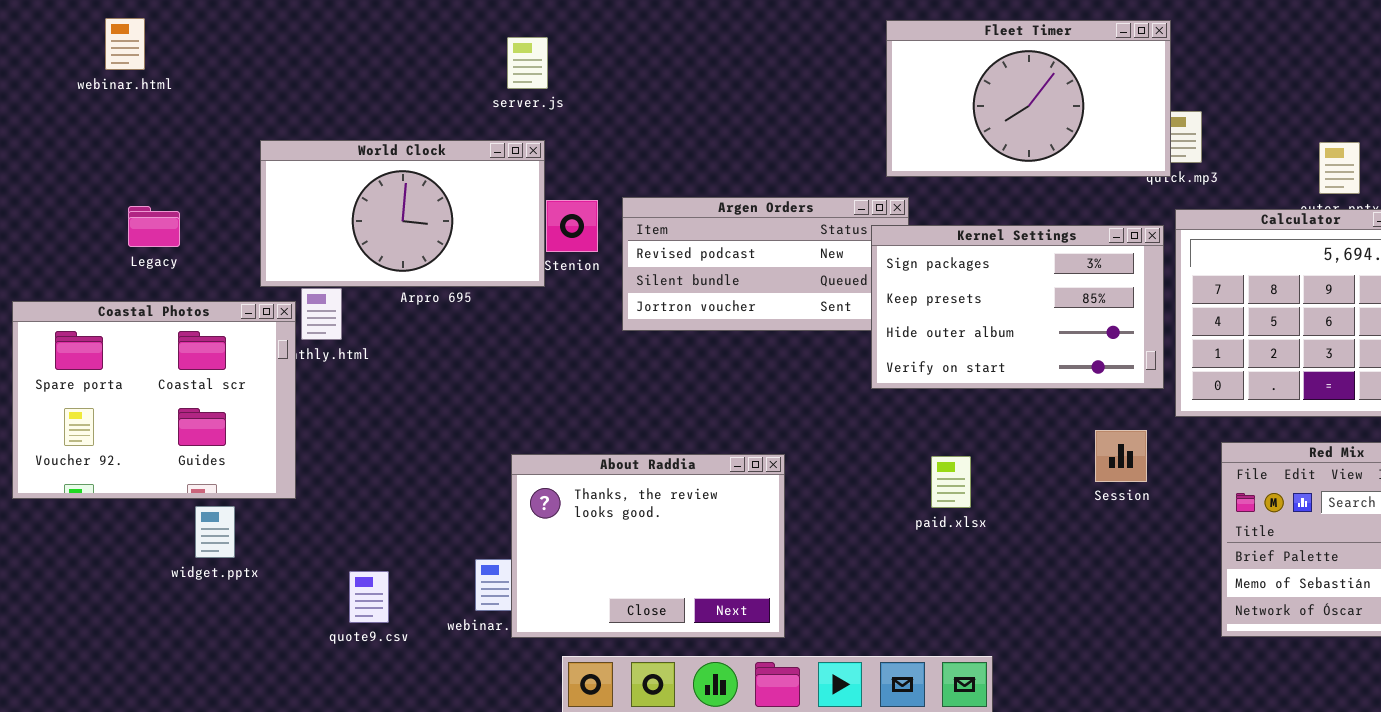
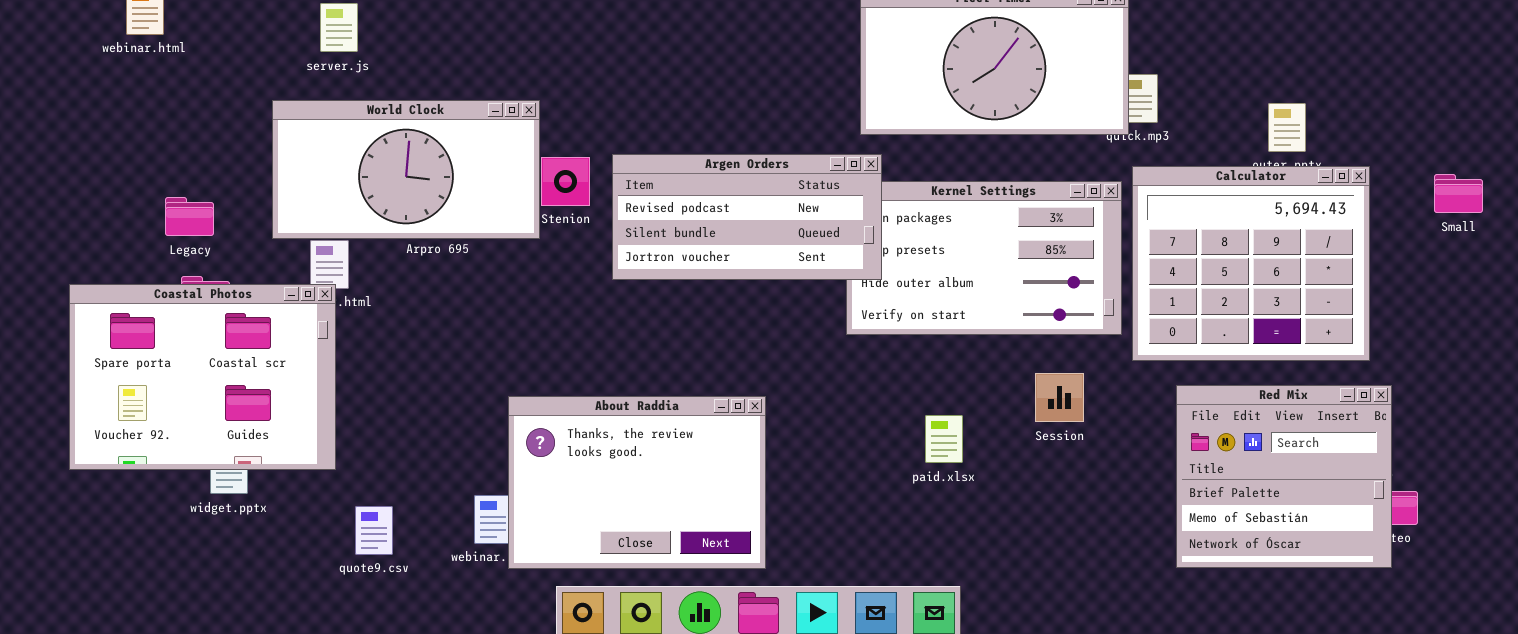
server.js: [507,37,548,89] -> [320,3,358,52], moved
Argen Orders: [622,197,909,331] -> [612,154,882,280], raised
Legacy: [128,206,180,247] -> [165,197,214,236], moved
Coastal Photos: [12,301,296,499] -> [69,284,336,470], moved
Session: [1095,430,1147,482] -> [1035,373,1084,422], moved
paid.xlsx: [931,456,971,508] -> [925,415,963,463], moved

